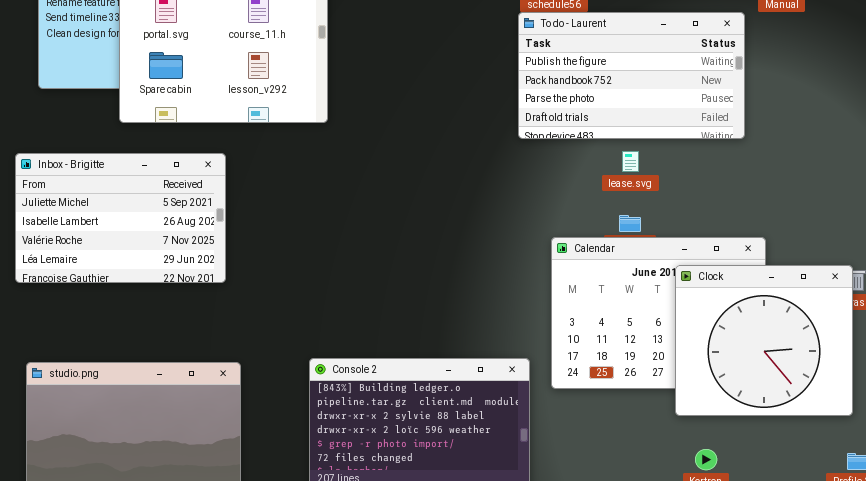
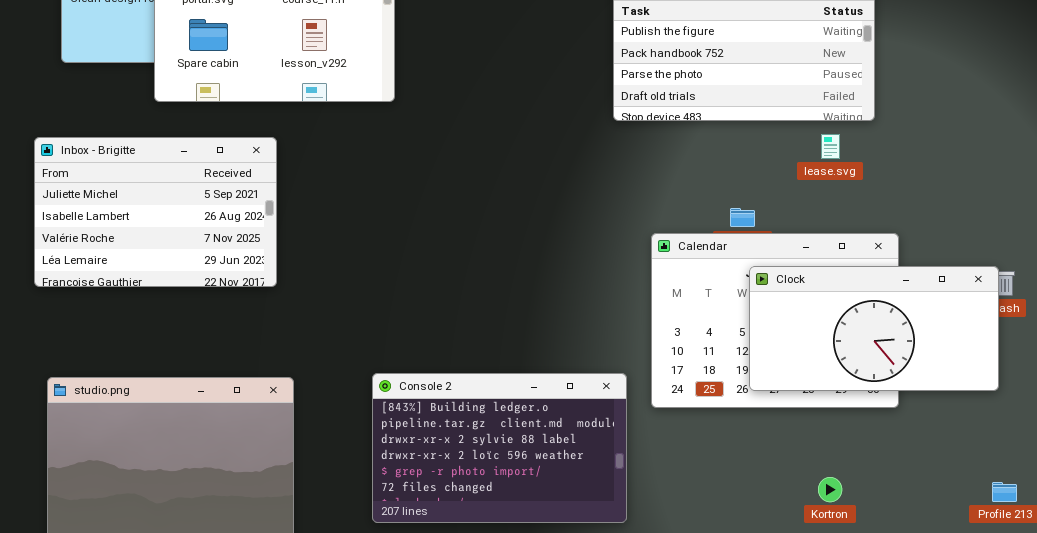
lease.svg: [622,151,639,172] -> [821,134,840,159], moved
Clock: [675,265,853,416] -> [749,266,999,391], resized

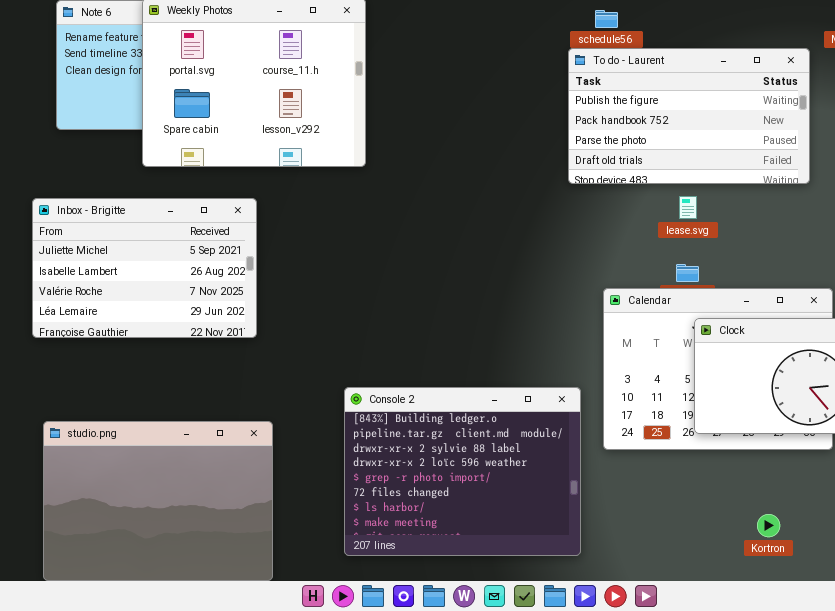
lease.svg: [821,134,840,159] -> [679,196,697,219], moved
Console 2: [372,373,627,523] -> [344,387,581,556], resized

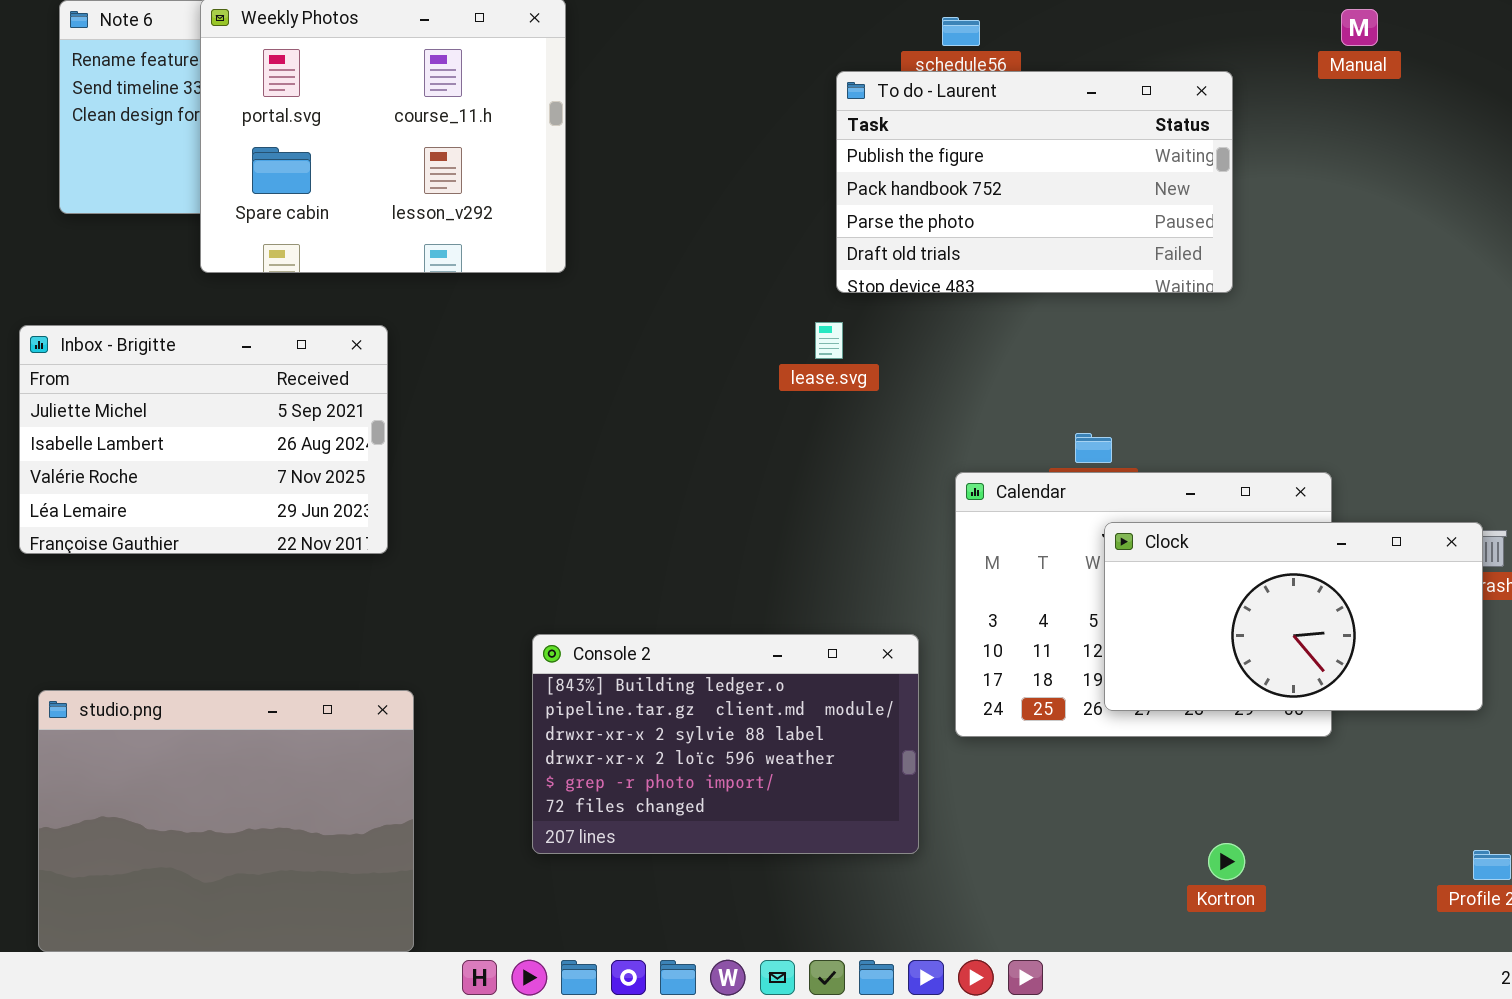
To do - Laurent: [568,48,810,184] -> [836,71,1233,293], moved
lease.svg: [679,196,697,219] -> [815,322,843,359], moved
Console 2: [344,387,581,556] -> [532,634,919,854], resized

